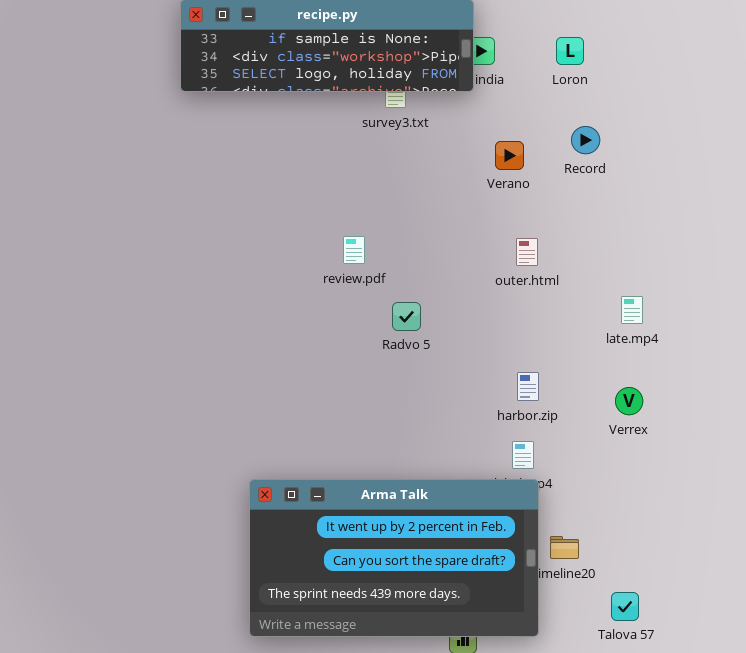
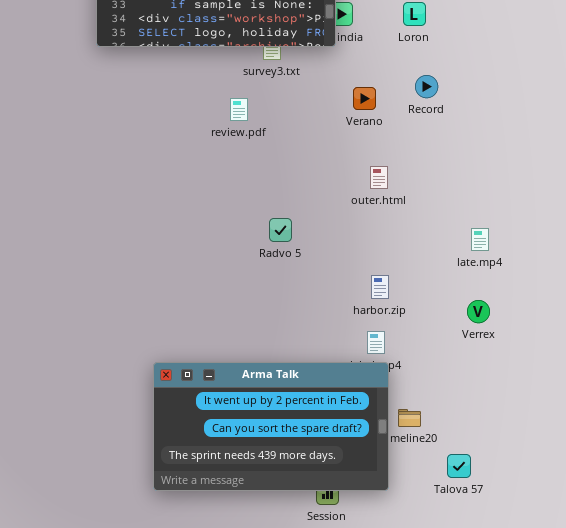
review.pdf: [343,236,365,264] -> [230,98,248,121], moved
late.mp4: [621,296,643,324] -> [471,228,489,251], moved
Verrex: [615,387,643,415] -> [467,300,490,323], moved

